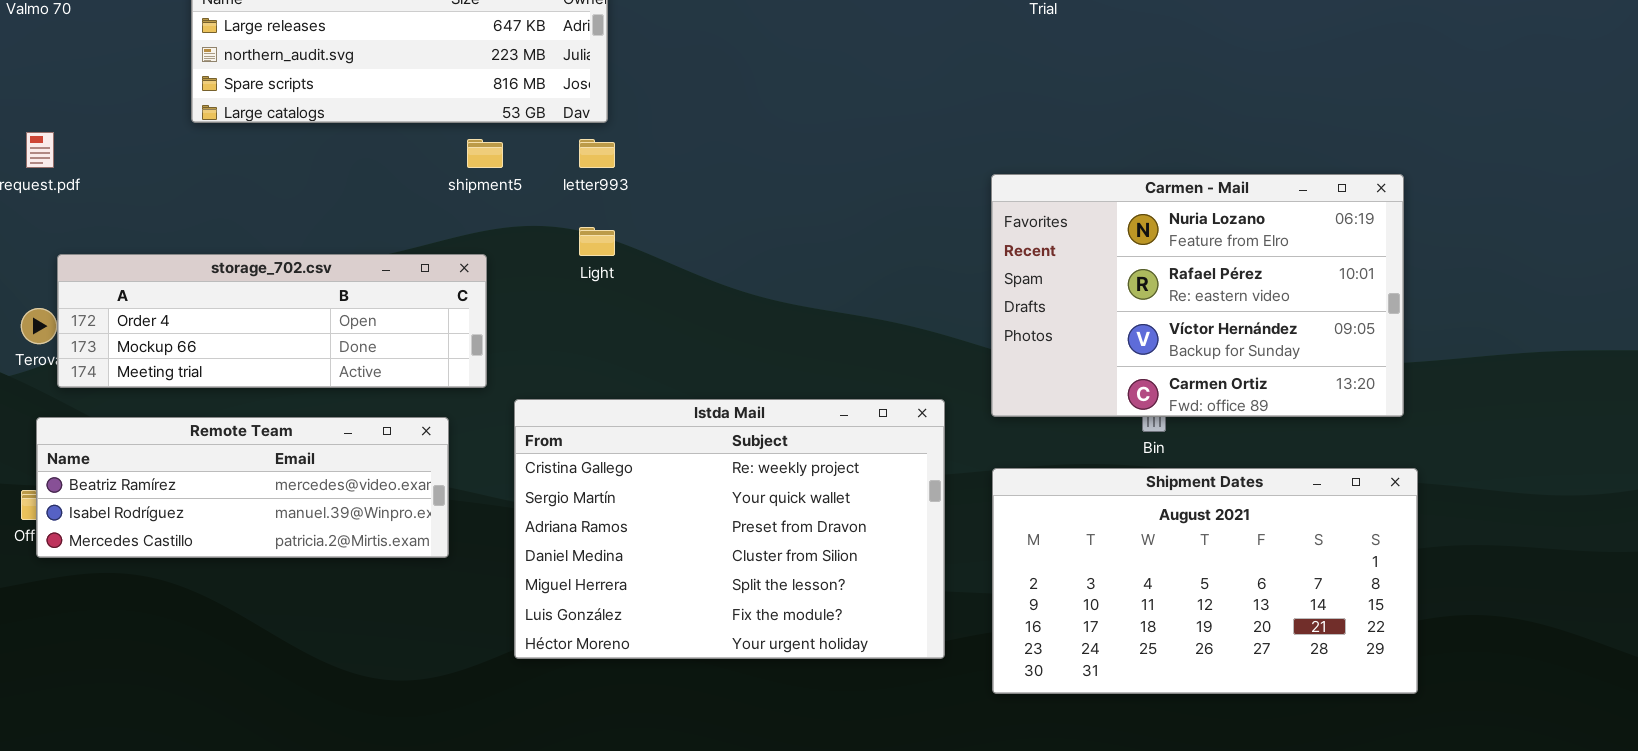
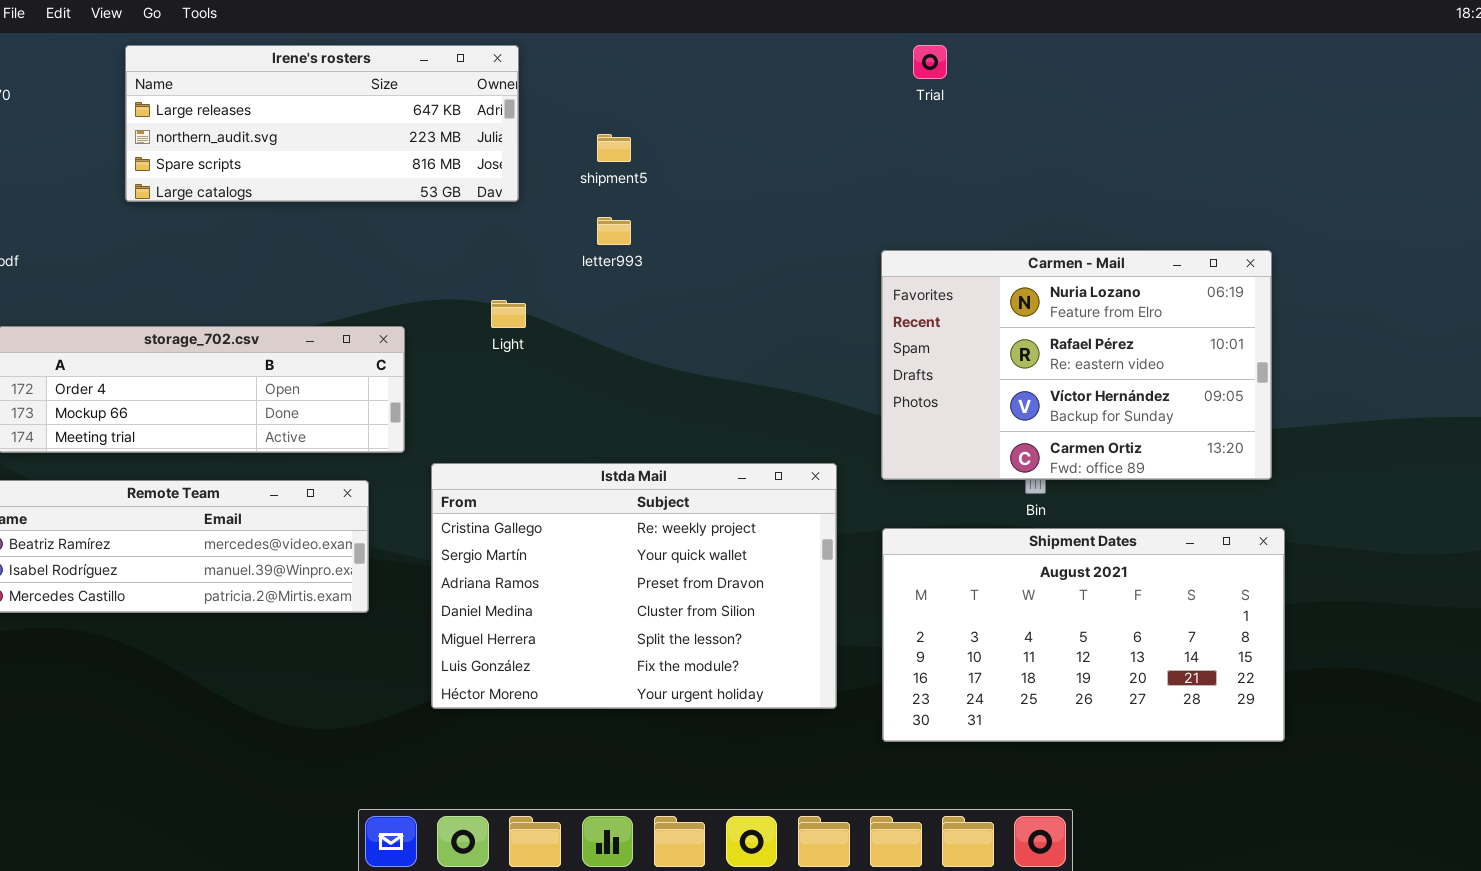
shipment5: [467,139,503,168] -> [597,134,631,162], moved
letter993: [579,139,615,168] -> [597,217,631,245], moved

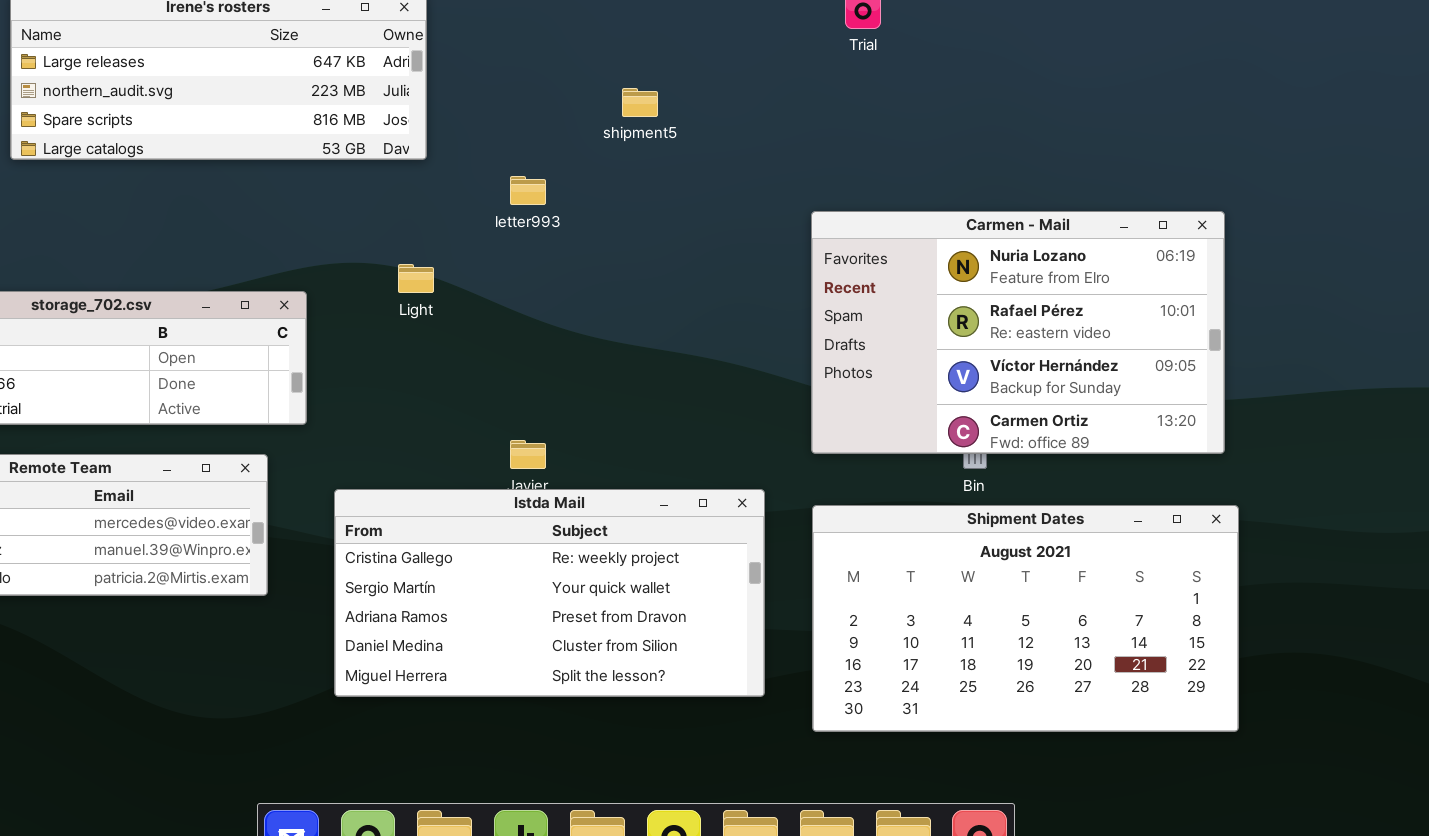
shipment5: [597,134,631,162] -> [622,88,658,117], moved
Istda Mail: [431,463,837,709] -> [334,489,765,697], resized

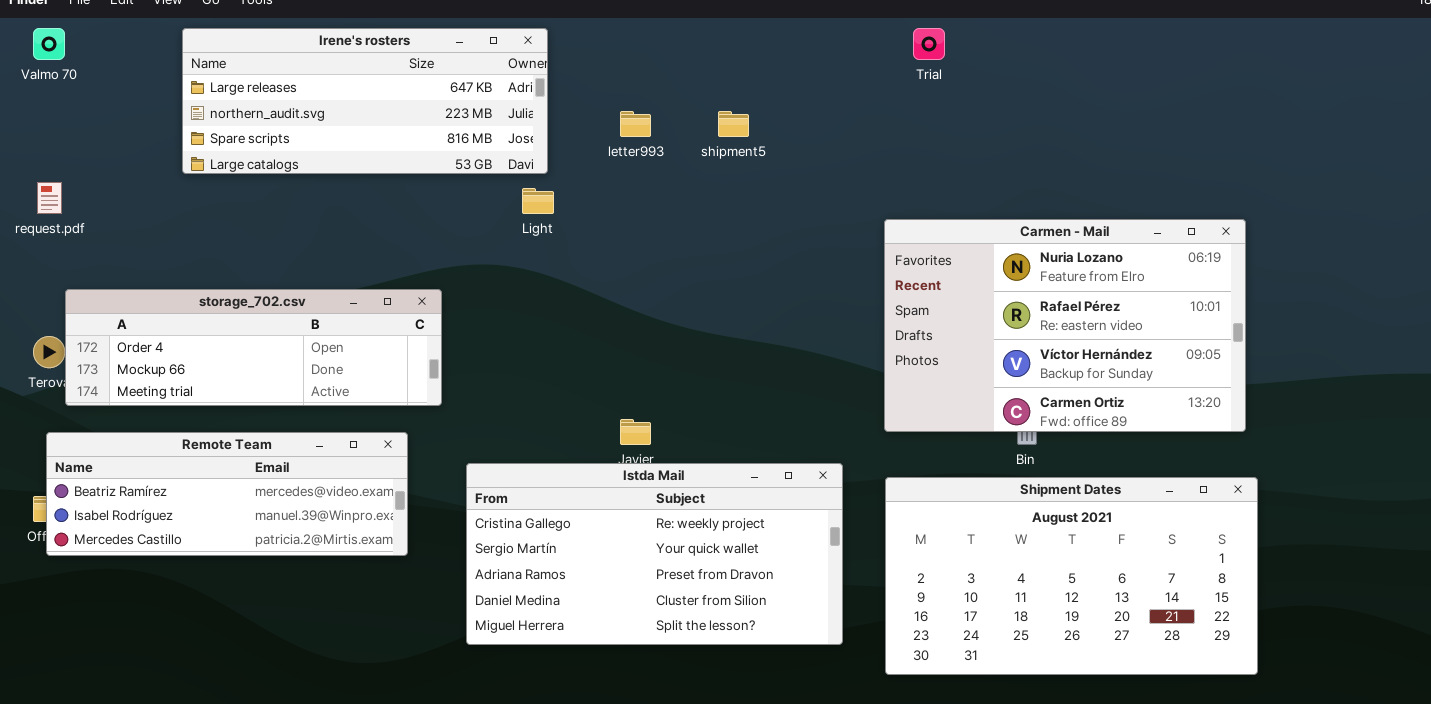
letter993: [510,176,546,205] -> [620,111,651,137], moved
Light: [398,264,434,293] -> [522,188,554,214], moved

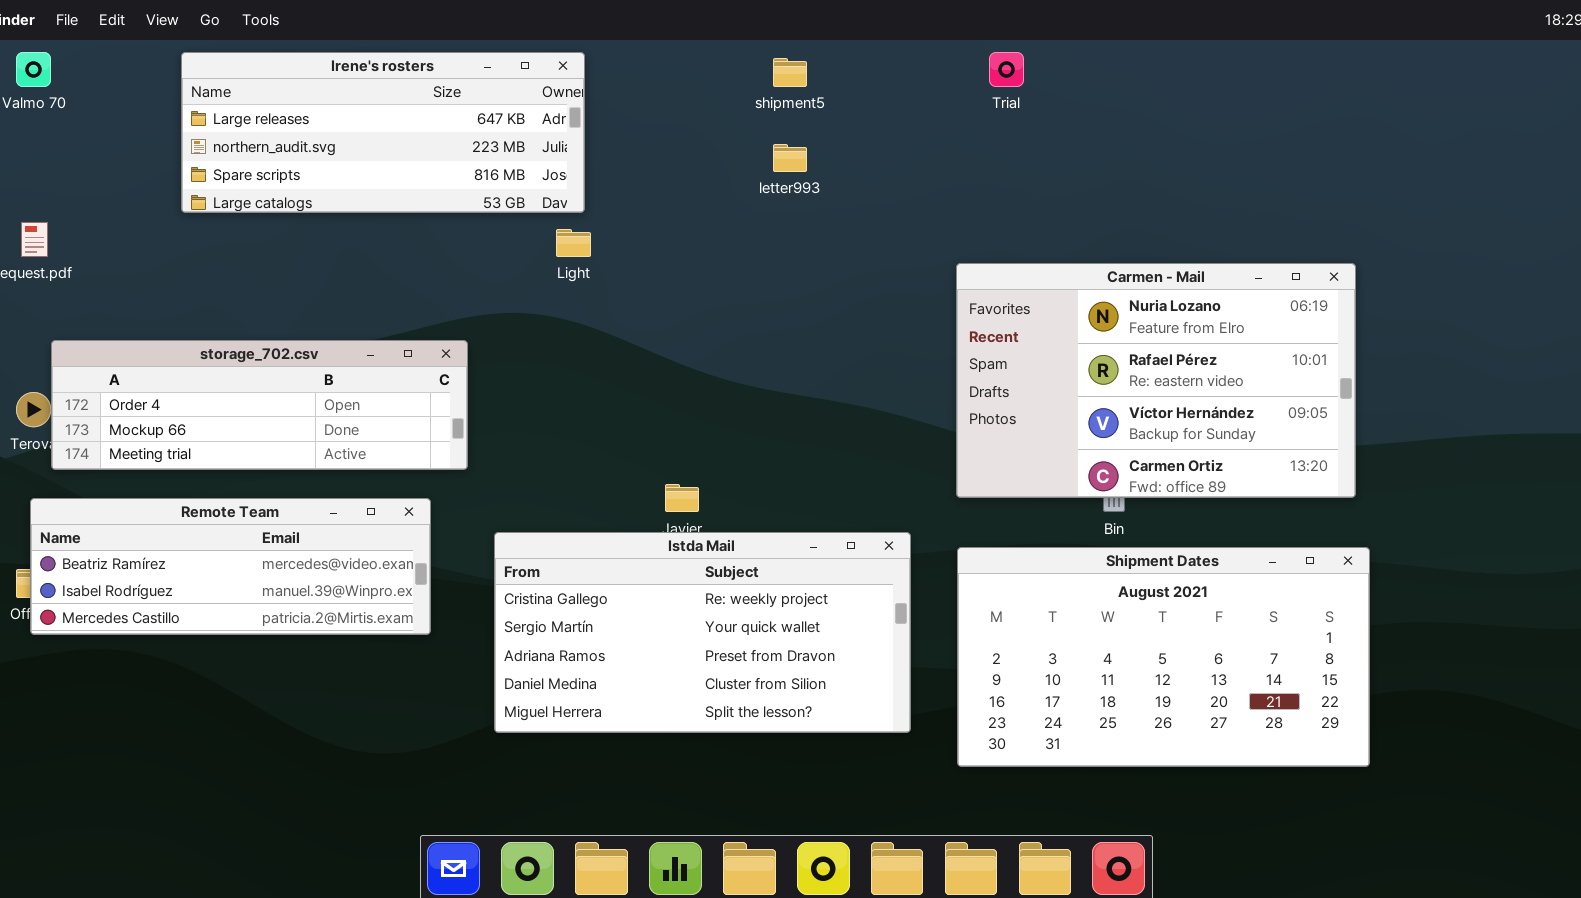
letter993: [620,111,651,137] -> [773,144,807,172], moved
shipment5: [718,111,749,137] -> [773,58,807,87], moved

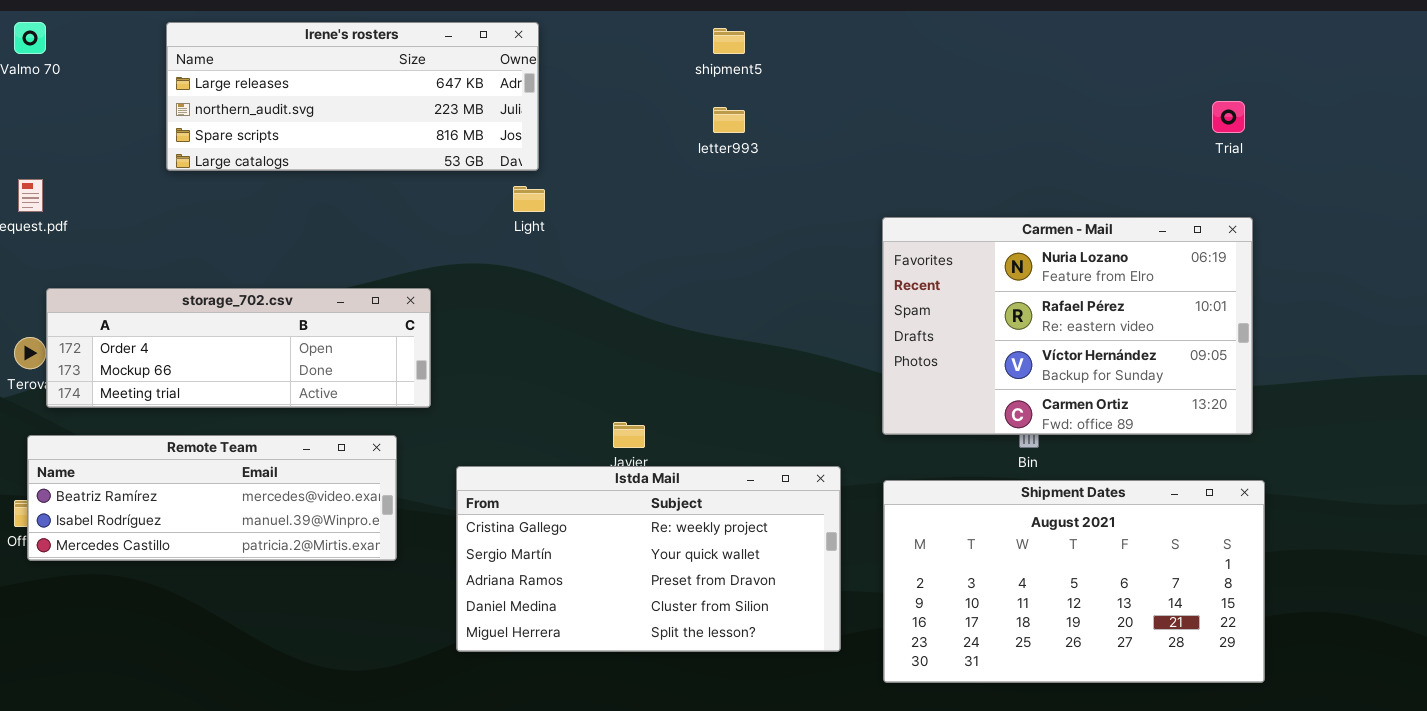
Trial: [989,52,1024,87] -> [1212,101,1245,133], moved

